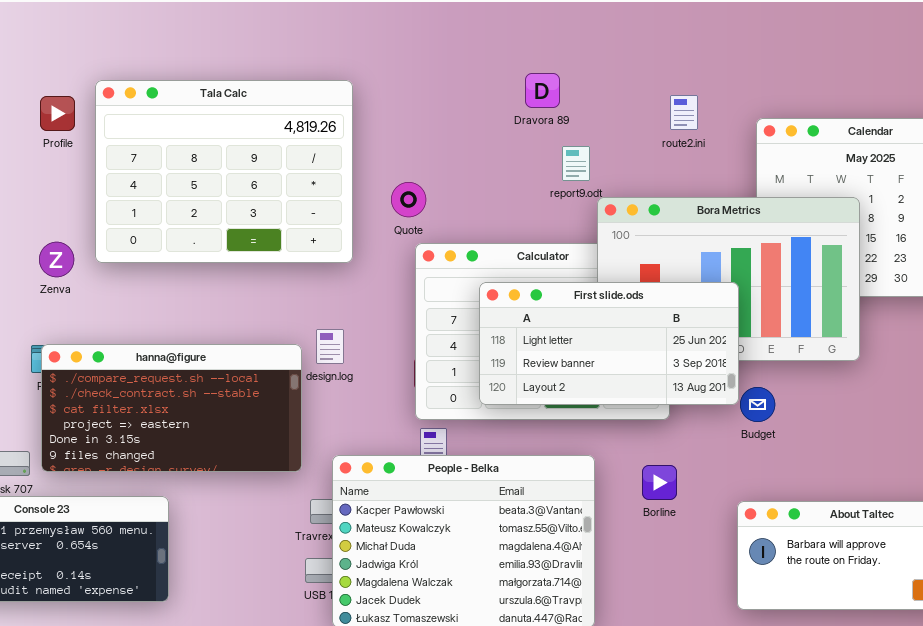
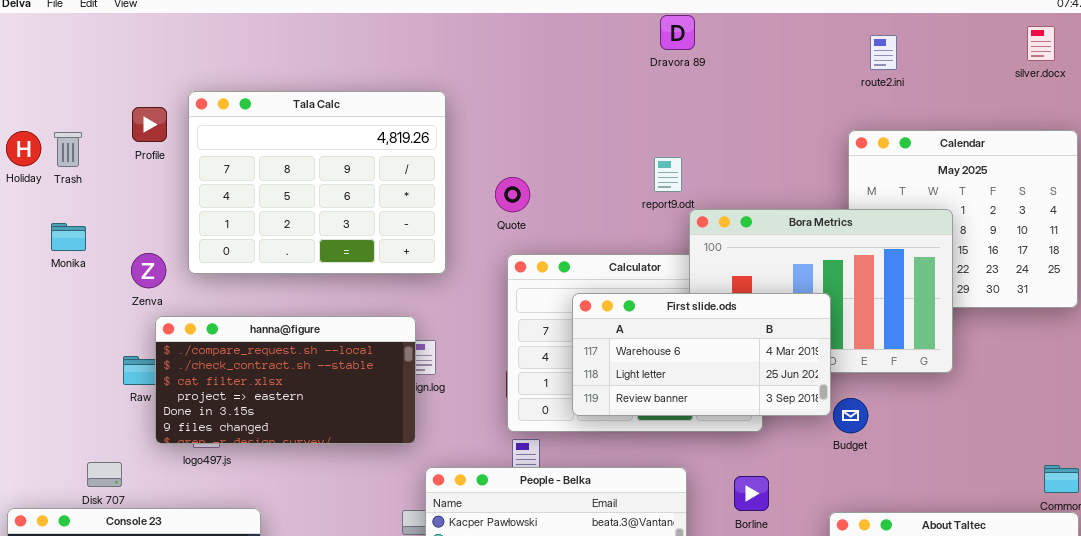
Dravora 89: [525,73,560,108] -> [660,15,695,50], moved
route2.ini: [670,95,698,130] -> [870,35,897,70], moved
Quote: [391,182,426,217] -> [495,177,530,212], moved
First slide.ods: [479,282,739,405] -> [572,293,831,416], scrolled up 1 row
hanna@figure: [41,344,302,472] -> [155,316,416,444], moved

